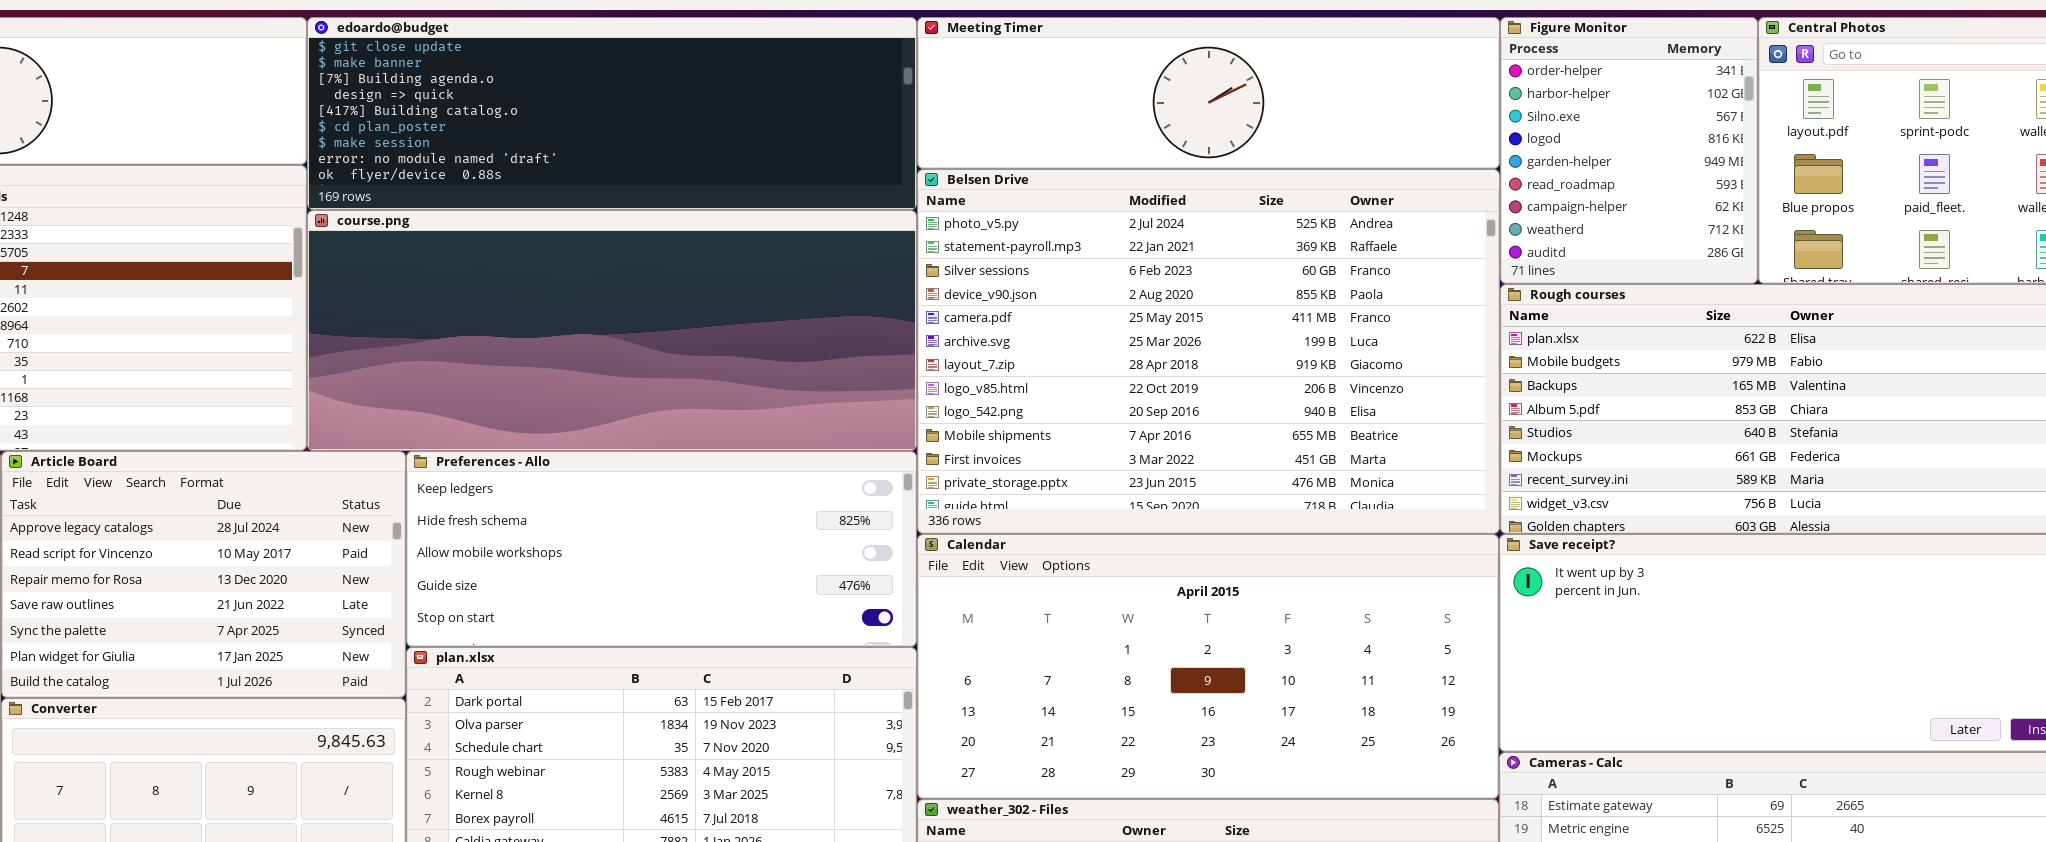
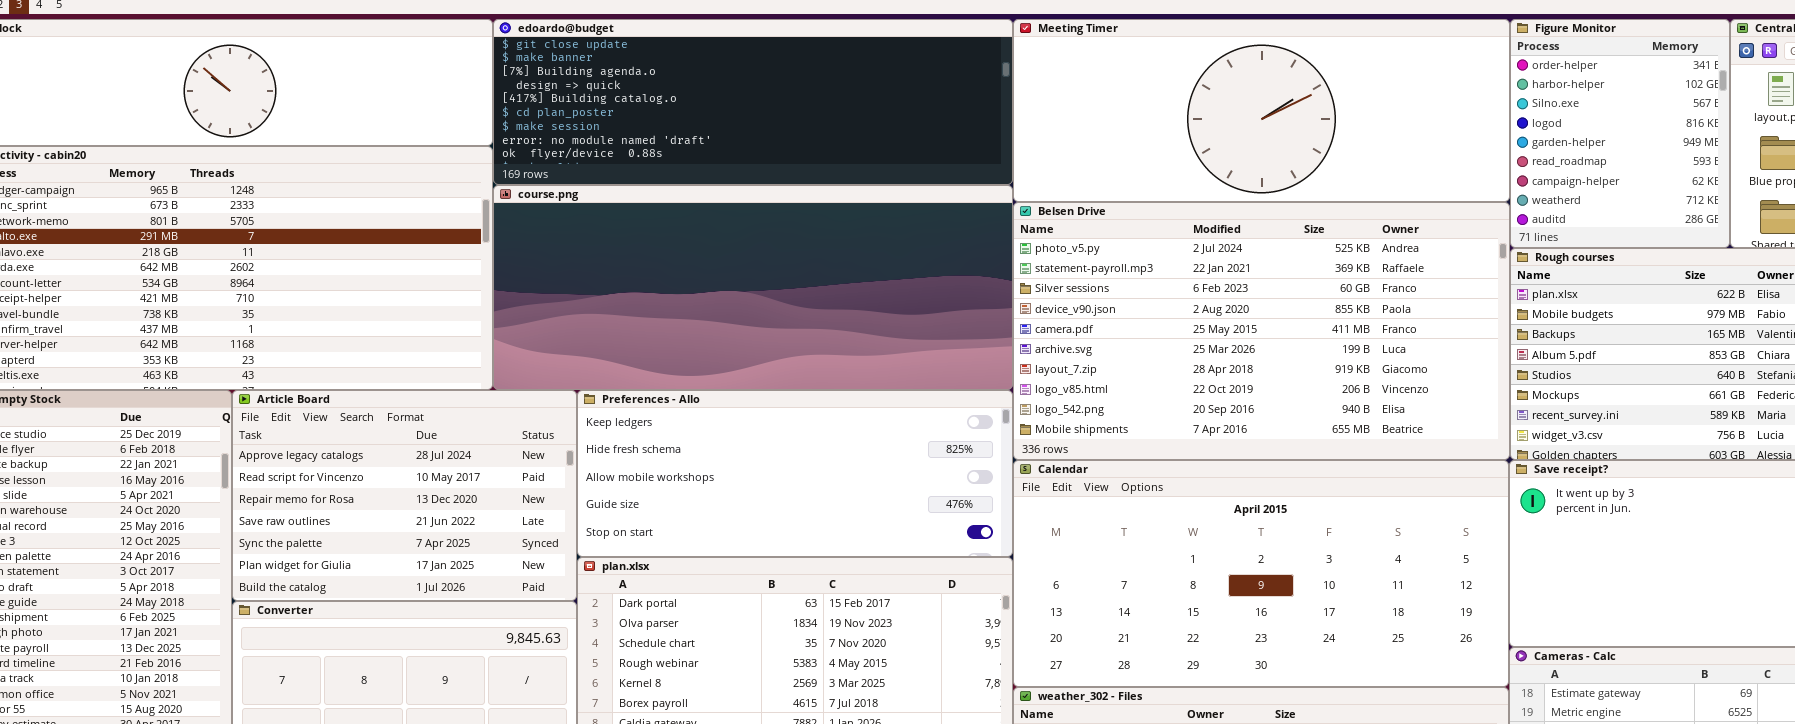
Meeting Timer: [917,17,1500,169] -> [1013,19,1510,202], resized
Belsen Drive: [917,169,1500,534] -> [1013,202,1510,460], resized

